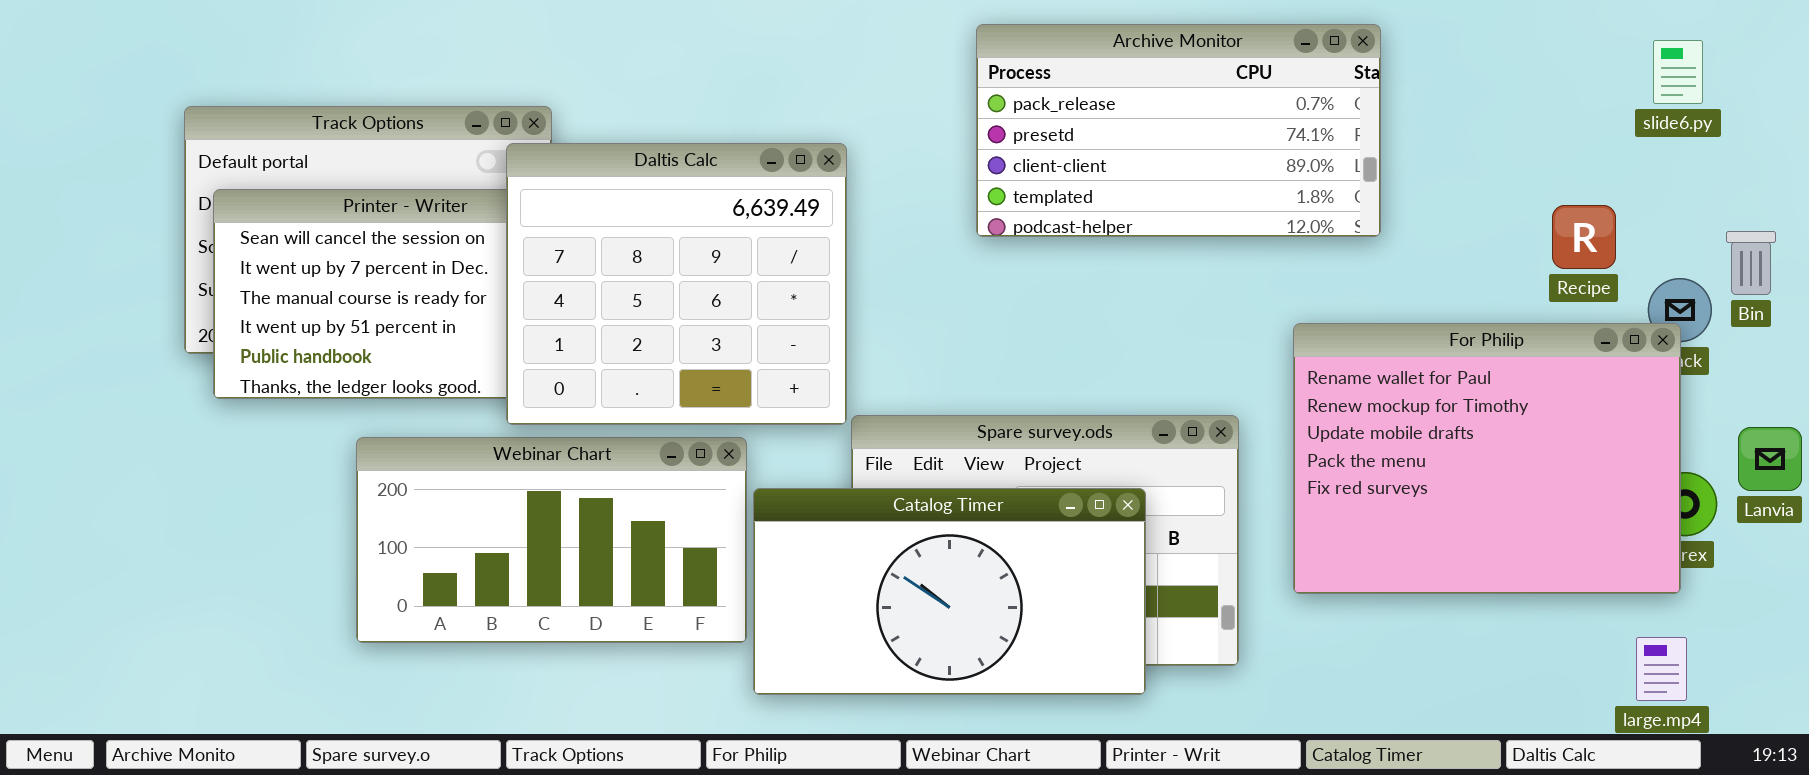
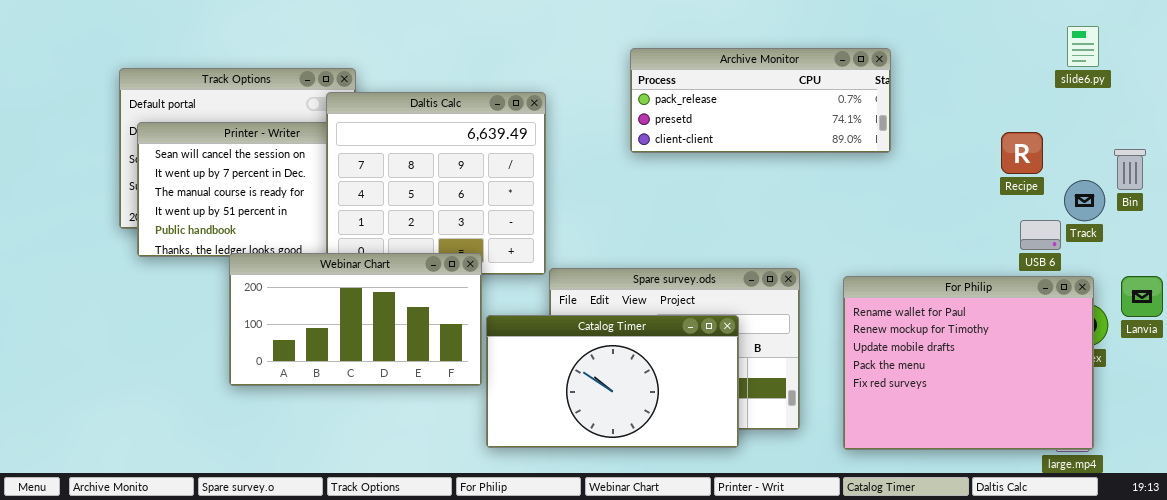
Archive Monitor: [976,24,1381,237] -> [630,48,891,153], resized
For Philip: [1293,323,1681,594] -> [843,276,1094,450], moved
Webinar Chart: [356,437,747,643] -> [229,253,482,386], moved

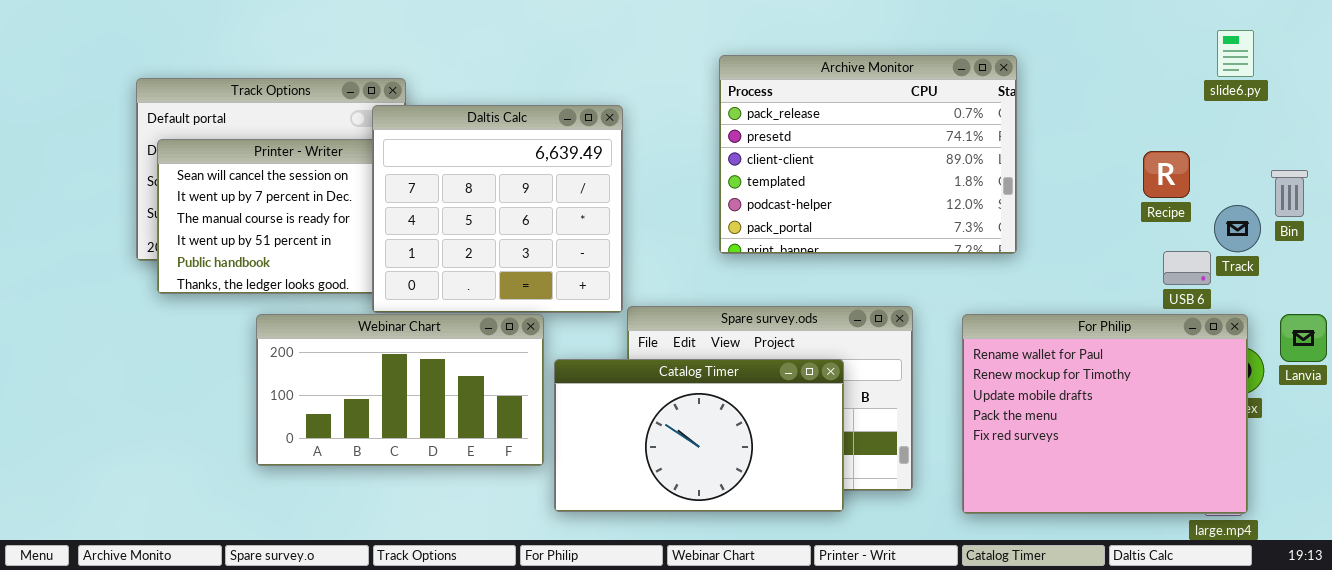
Archive Monitor: [630,48,891,153] -> [719,55,1017,254], resized
Webinar Chart: [229,253,482,386] -> [256,314,544,466], moved

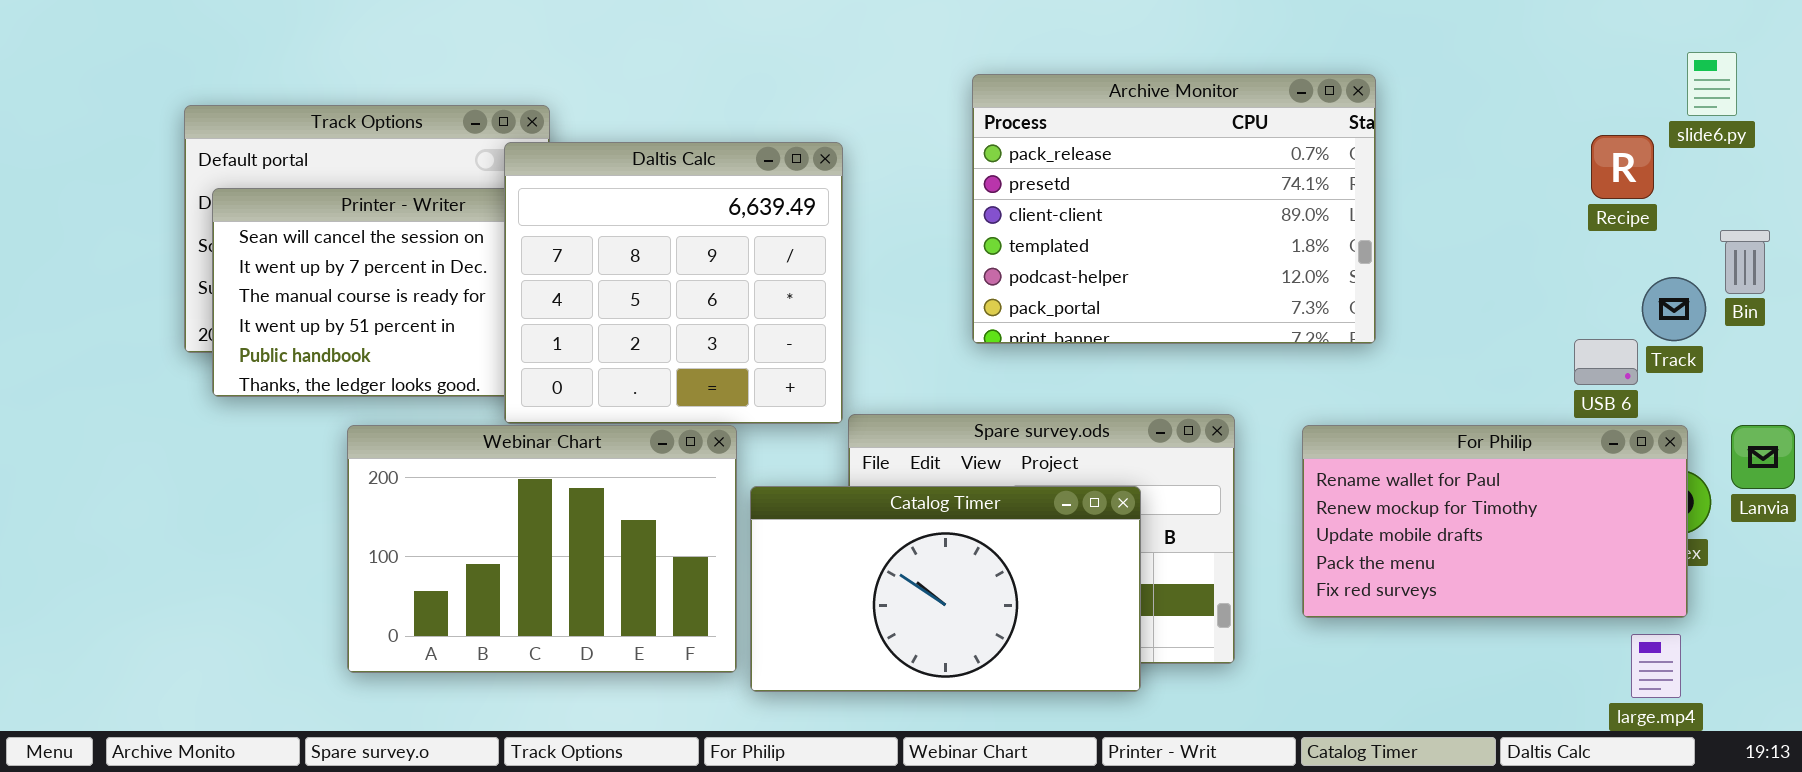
slide6.py: [1217,30,1254,77] -> [1687,52,1737,116], moved
Recipe: [1143,151,1190,198] -> [1591,135,1654,199], moved
Webinar Chart: [256,314,544,466] -> [347,425,737,673], resized
For Philip: [962,314,1248,514] -> [1302,425,1688,618], resized

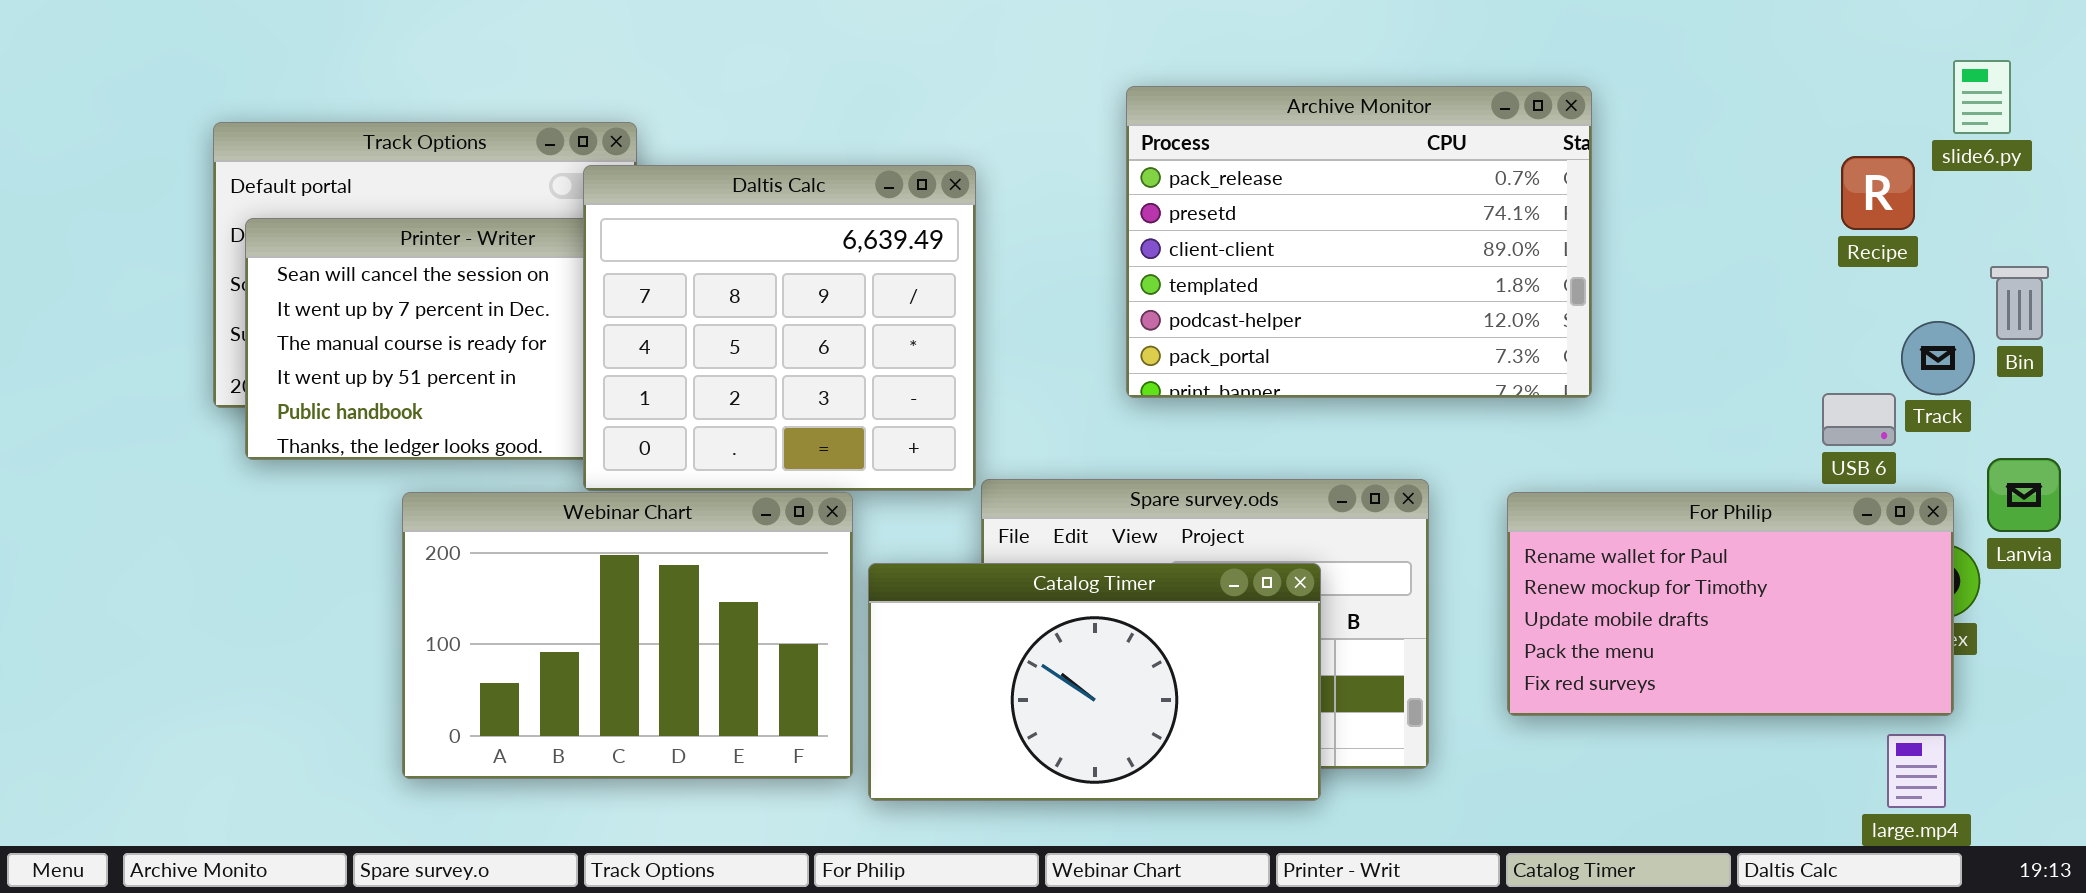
Lanvia: [1731,425,1795,489] -> [1987,458,2061,532], moved

